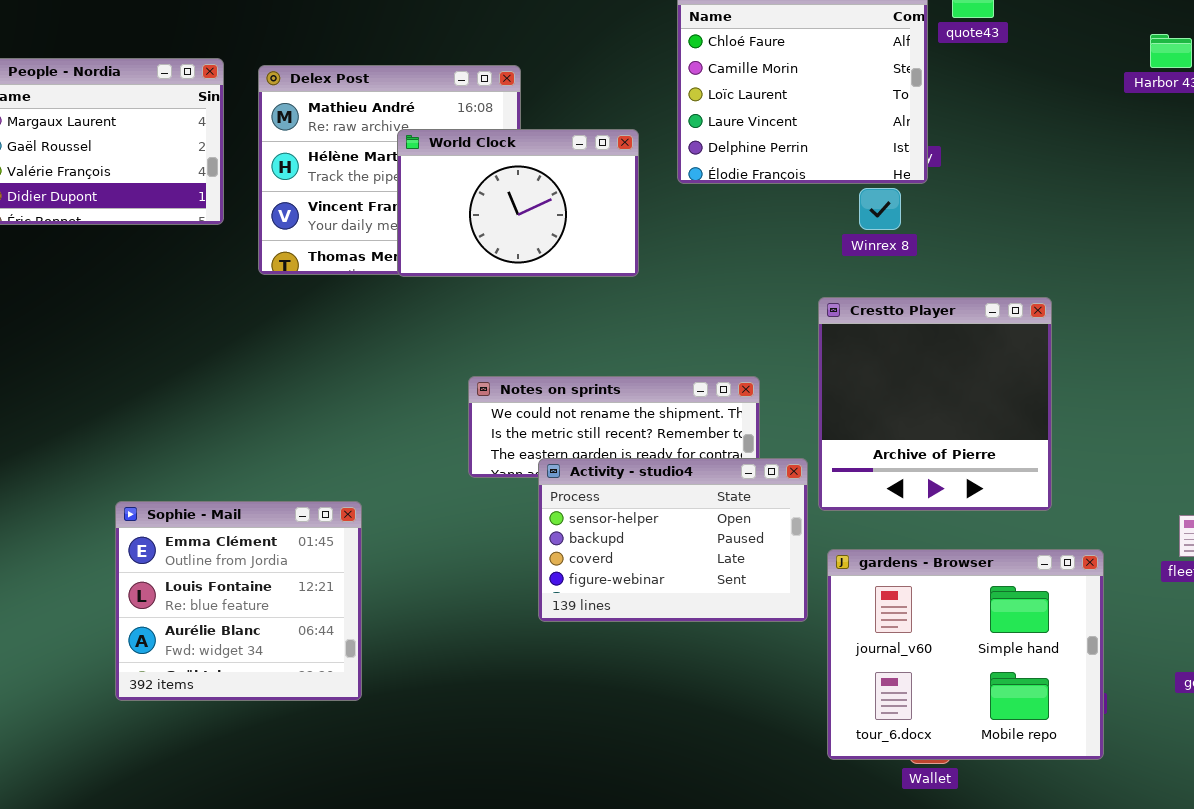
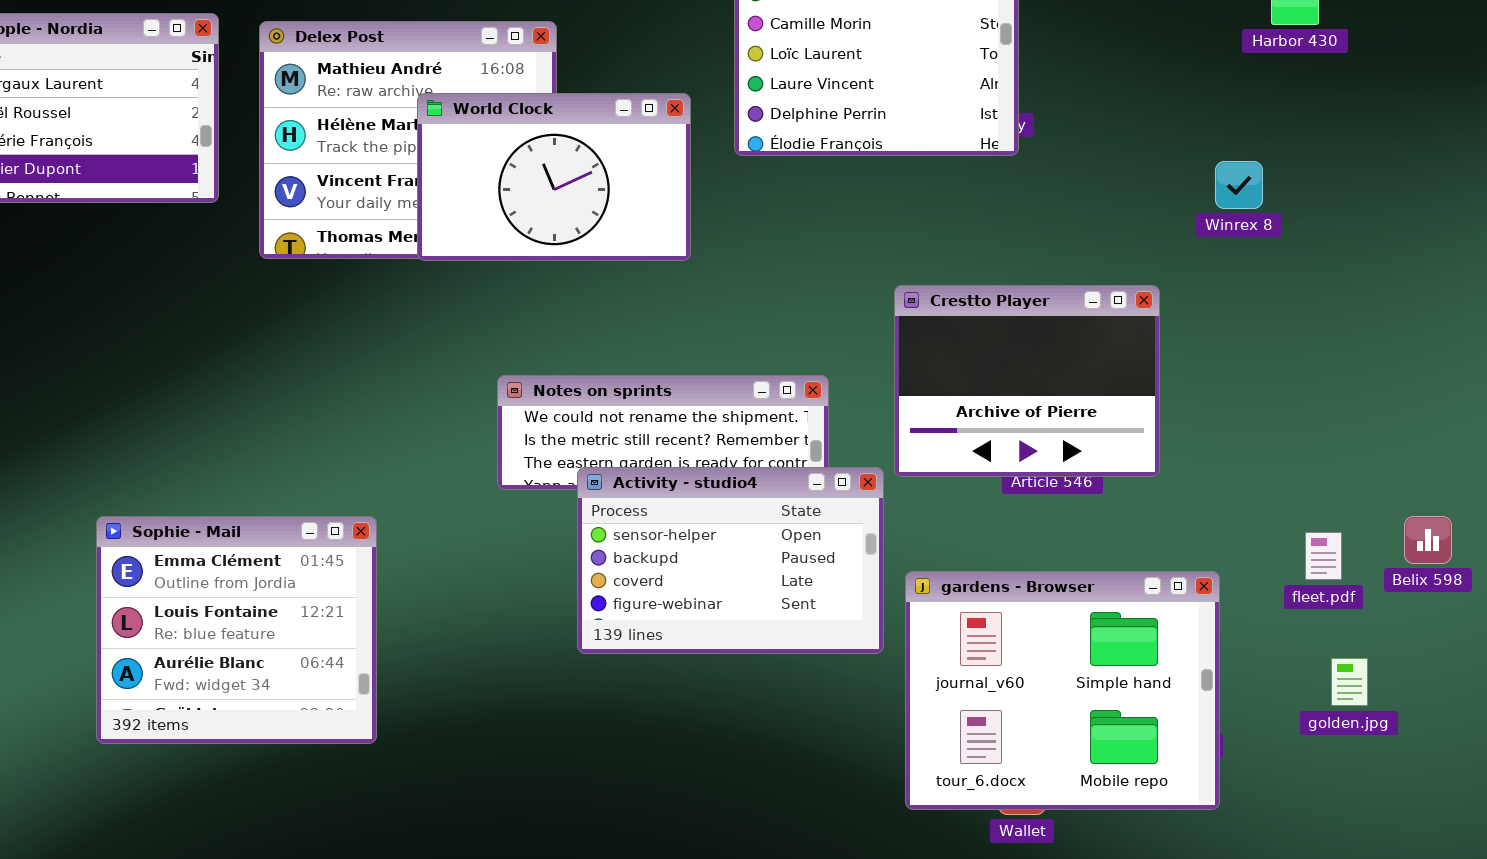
Winrex 8: [859,188,901,230] -> [1215,161,1263,209], moved
Crestto Player: [818,297,1052,511] -> [894,285,1160,477], resized

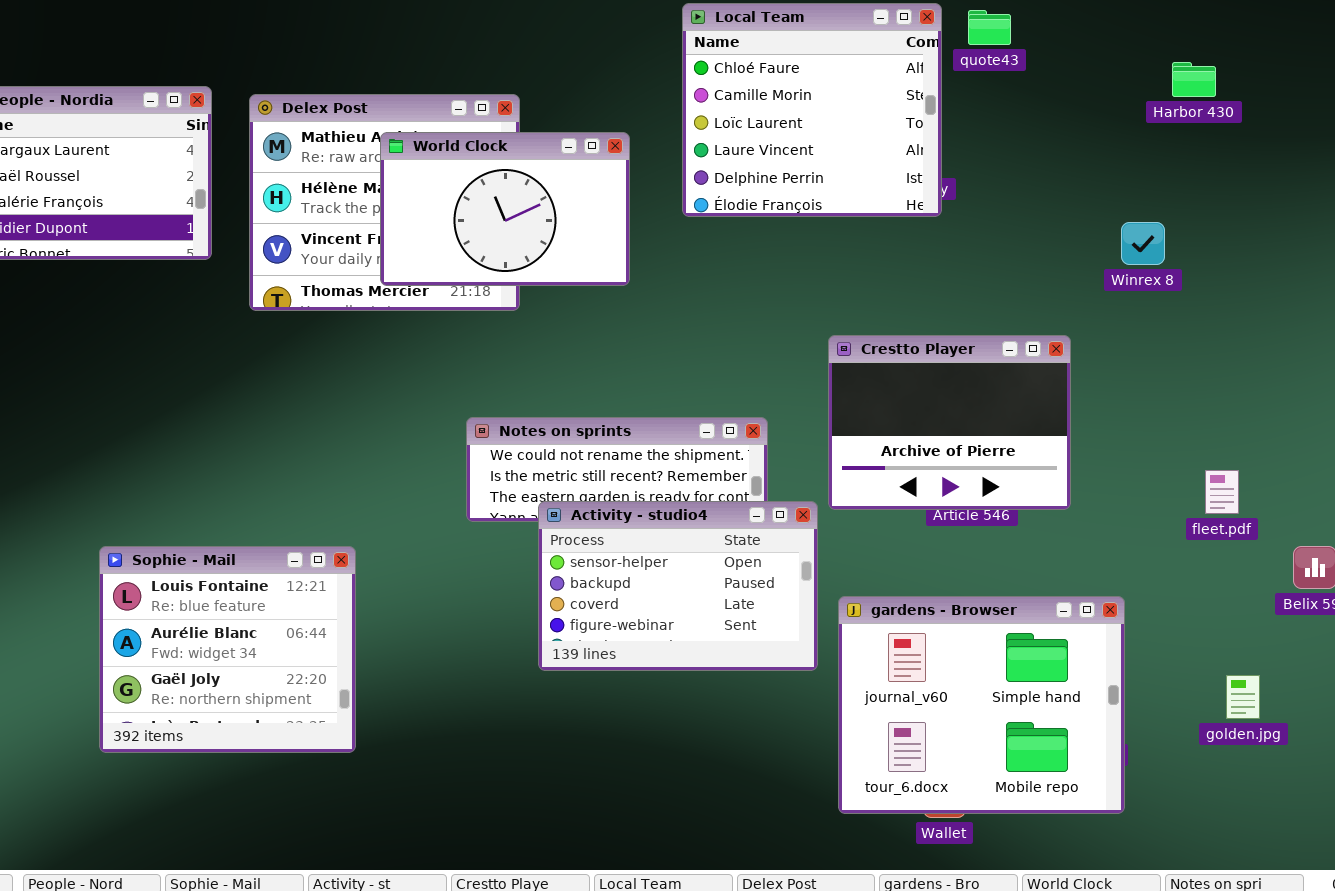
World Clock: [417,93,691,261] -> [380,132,630,286], moved
Sophie - Mail: [96,516,377,744] -> [99,546,356,753], scrolled down 1 row
fleet.pdf: [1305,532,1342,580] -> [1205,470,1239,514], moved

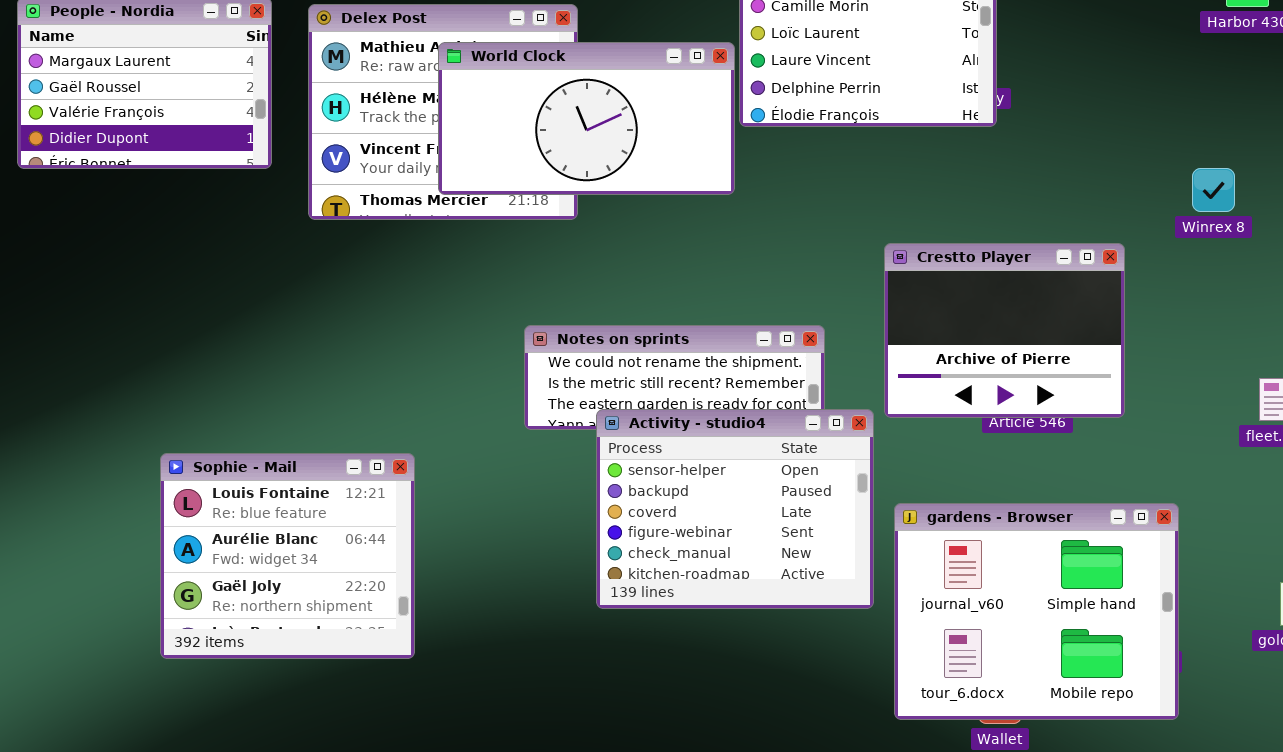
World Clock: [380,132,630,286] -> [438,42,735,195], resized
Winrex 8: [1121,222,1165,265] -> [1192,168,1235,212], moved
Activity - studio4: [538,501,818,671] -> [596,409,874,609], resized

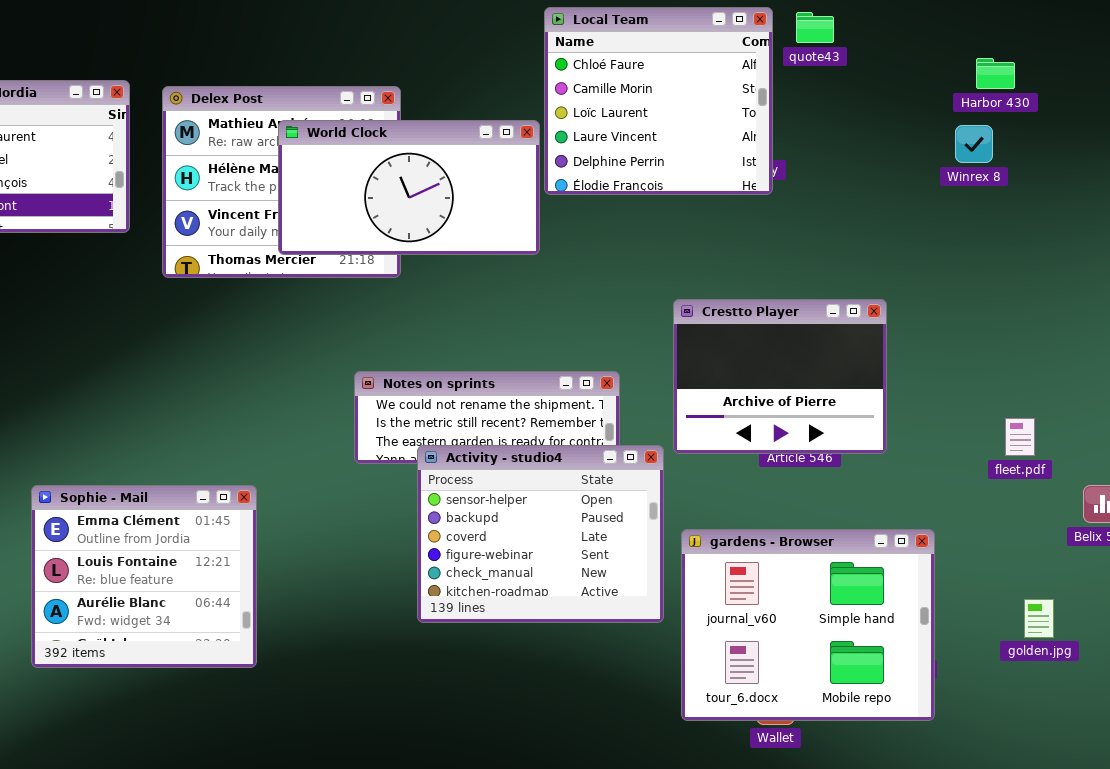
Winrex 8: [1192,168,1235,212] -> [955,125,993,163], moved
Sophie - Mail: [160,453,415,659] -> [31,485,257,668], scrolled up 1 row

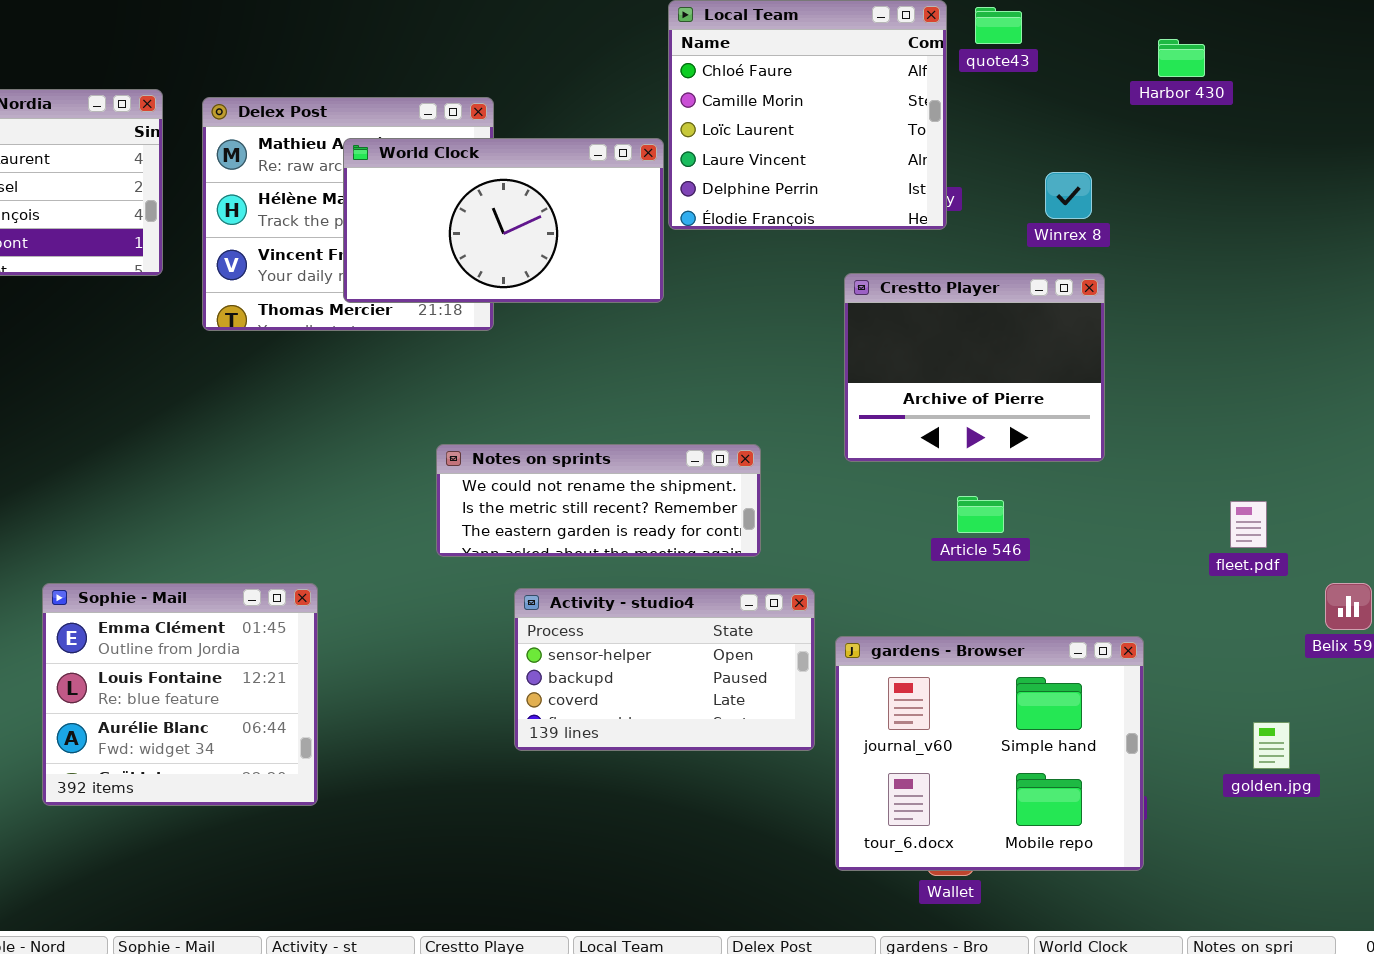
Harbor 430: [976,58,1015,89] -> [1158,39,1205,77], moved
Winrex 8: [955,125,993,163] -> [1045,172,1092,219], moved
Crestto Player: [673,299,887,454] -> [844,273,1105,462], moved
Activity - studio4: [417,445,664,623] -> [514,588,815,751], resized

